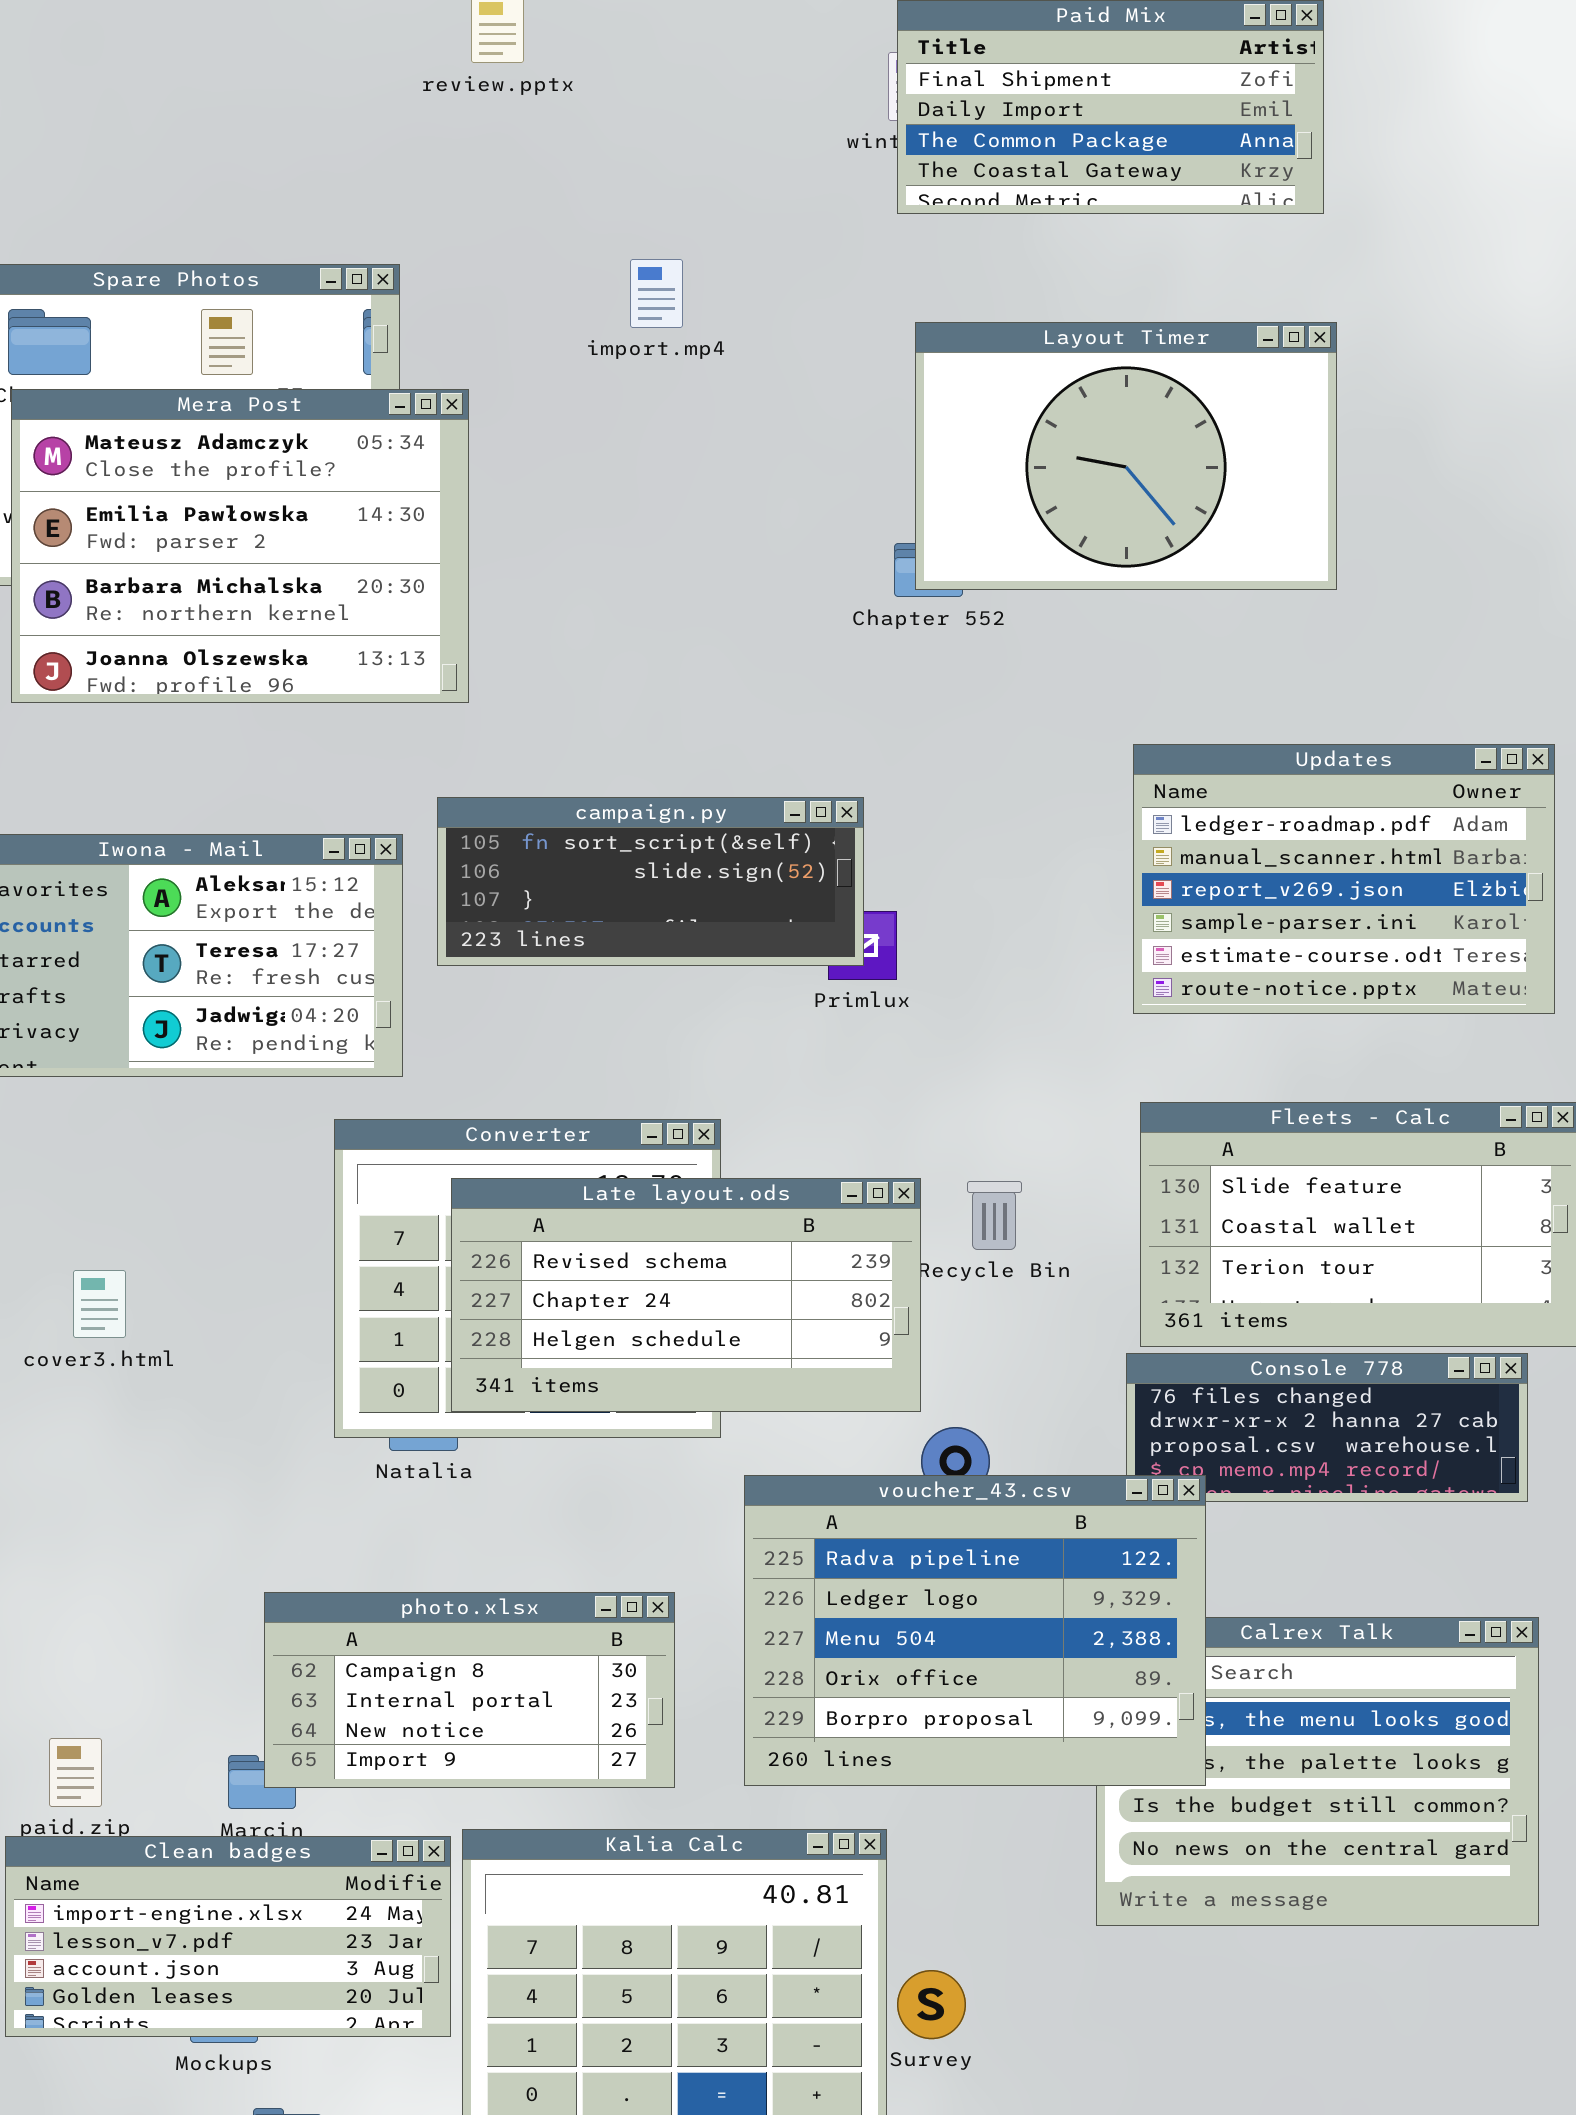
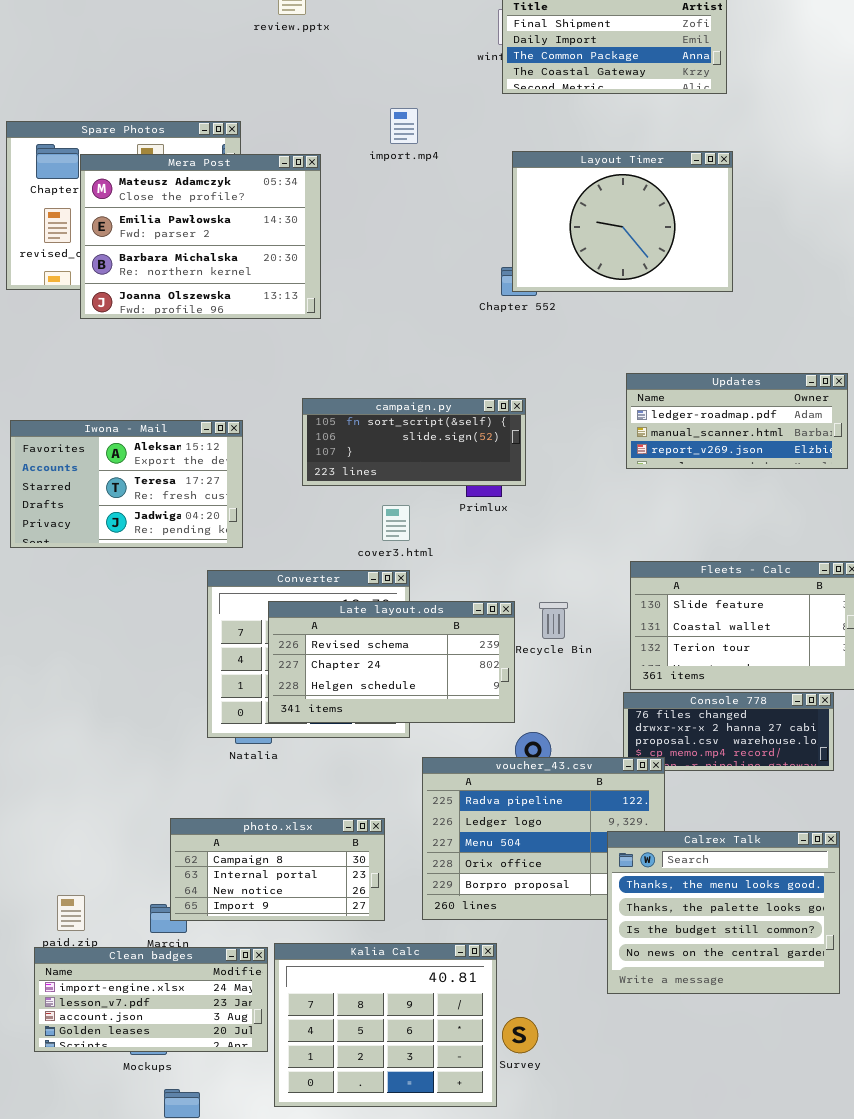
import.mp4: [630,259,683,328] -> [390,108,418,144], moved
Mera Post: [11,389,469,703] -> [80,154,321,319], moved
Updates: [1133,744,1555,1014] -> [626,373,848,469], resized
campaign.py: [437,797,864,966] -> [302,398,526,486], moved
cover3.html: [73,1270,126,1338] -> [382,505,410,541], moved
Calrex Talk: [1096,1617,1539,1926] -> [607,831,840,994], raised

